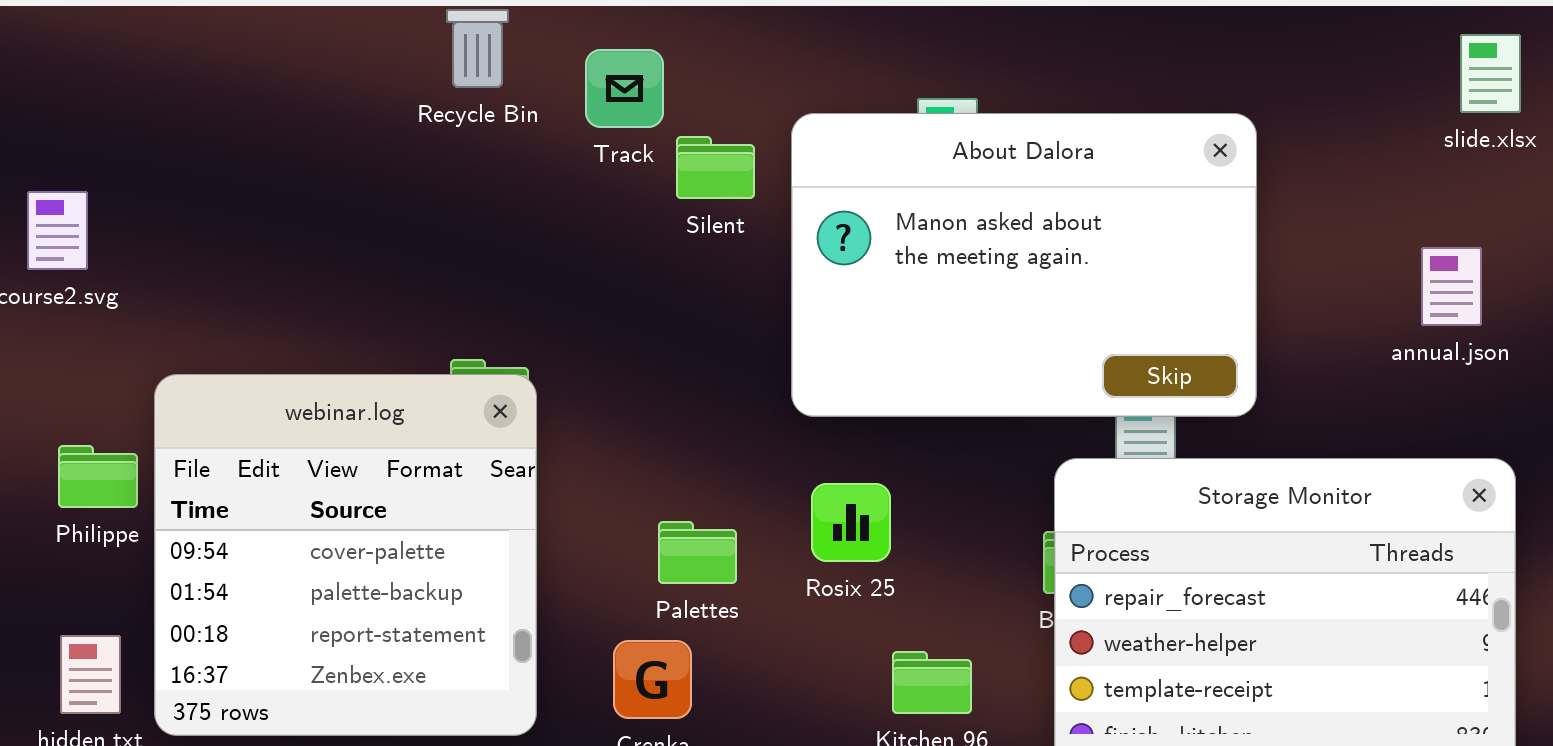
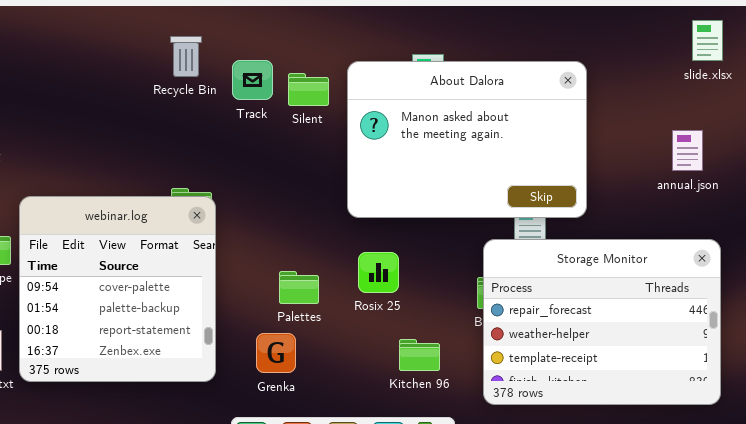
Recycle Bin: [446,9,509,88] -> [170,36,202,77], moved
Track: [585,49,664,128] -> [232,60,273,100], moved

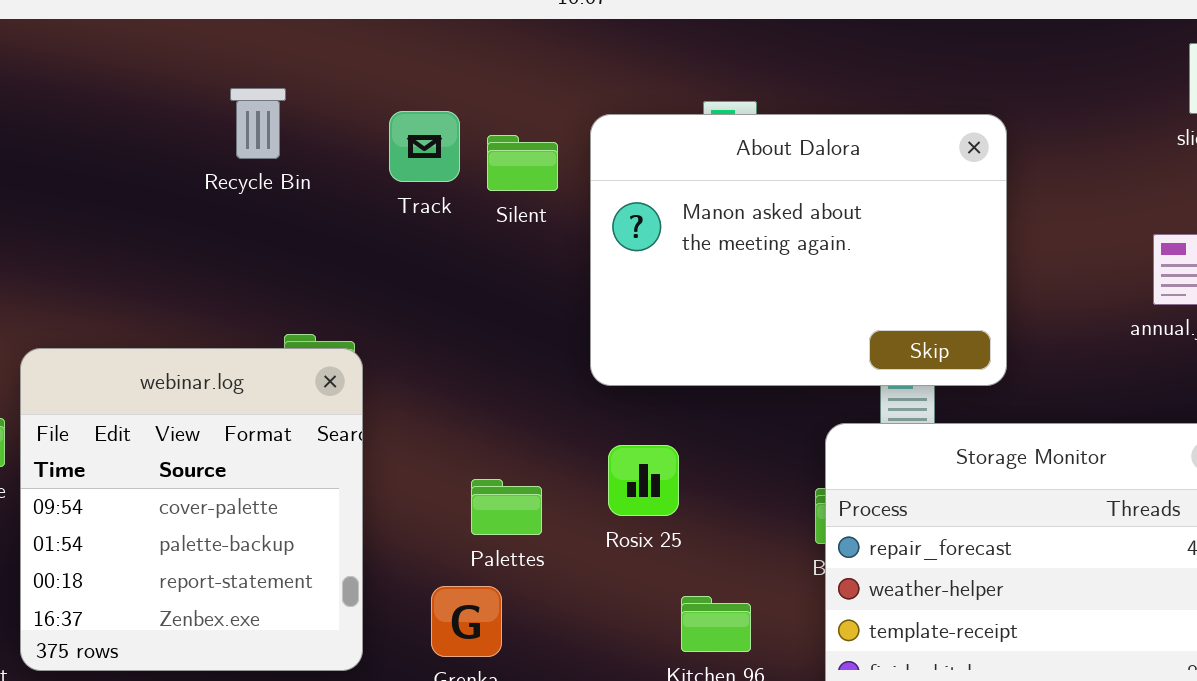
Recycle Bin: [170,36,202,77] -> [230,88,286,159], moved

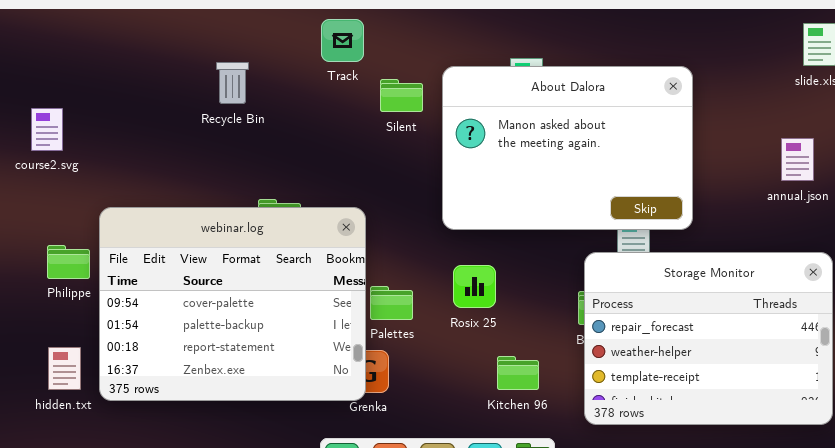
Recycle Bin: [230,88,286,159] -> [216,62,249,104], moved
Track: [389,111,460,182] -> [321,19,364,62], moved
webinar.log: [20,348,363,671] -> [99,207,366,401], resized

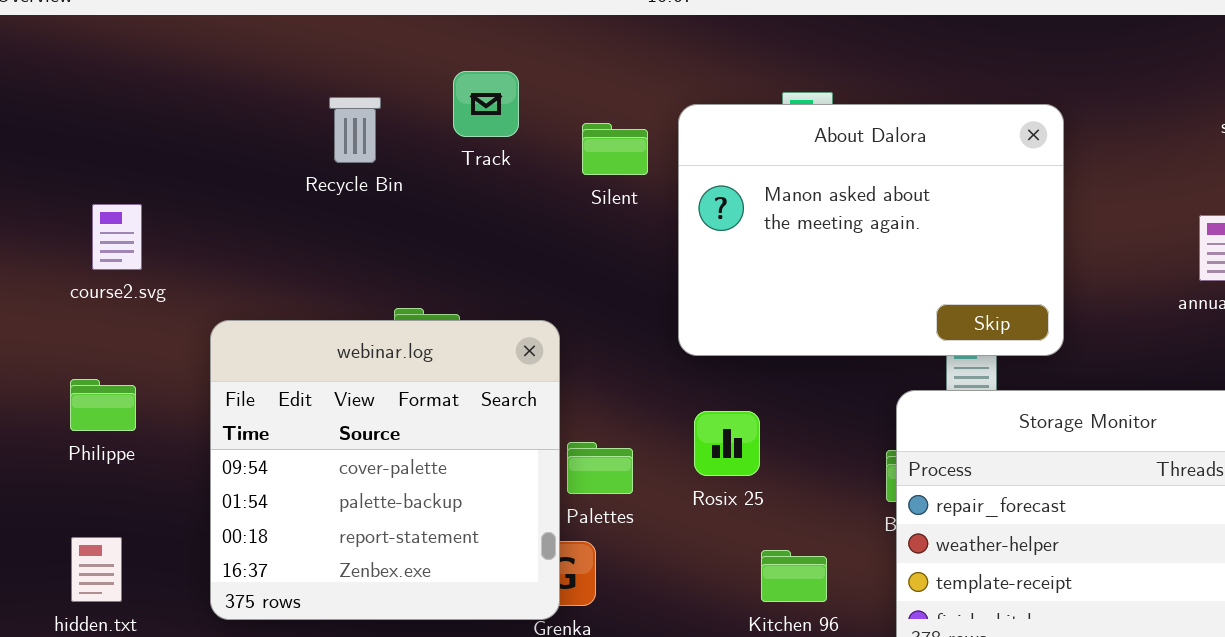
Track: [321,19,364,62] -> [453,71,519,137], moved
course2.svg: [31,108,63,151] -> [92,204,142,270], moved
webinar.log: [99,207,366,401] -> [210,320,560,620], resized

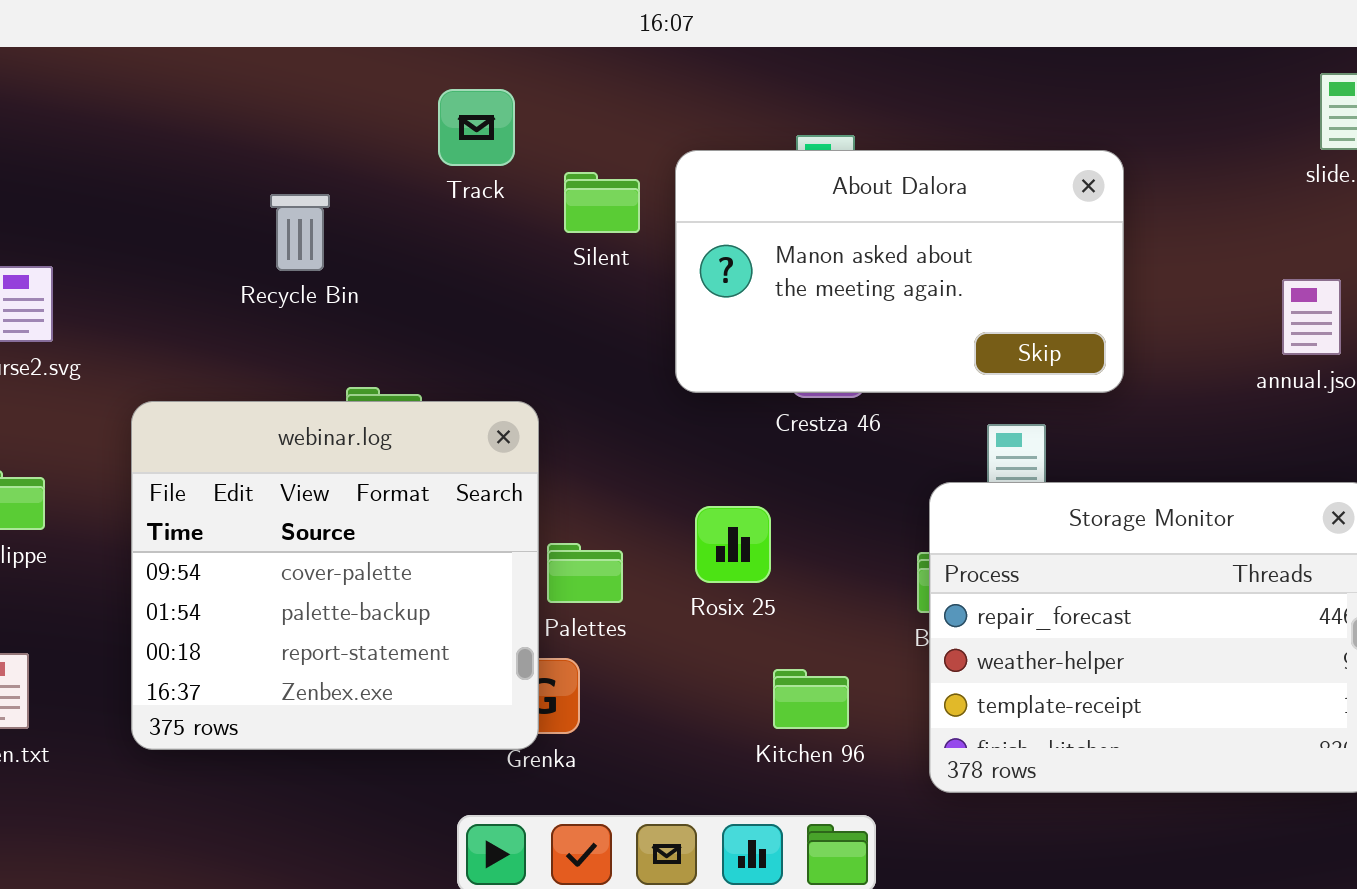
Track: [453,71,519,137] -> [438,89,515,166], moved
Recycle Bin: [329,97,381,163] -> [270,194,330,271], moved
About Dalora: [678,104,1064,356] -> [675,150,1124,393], resized

